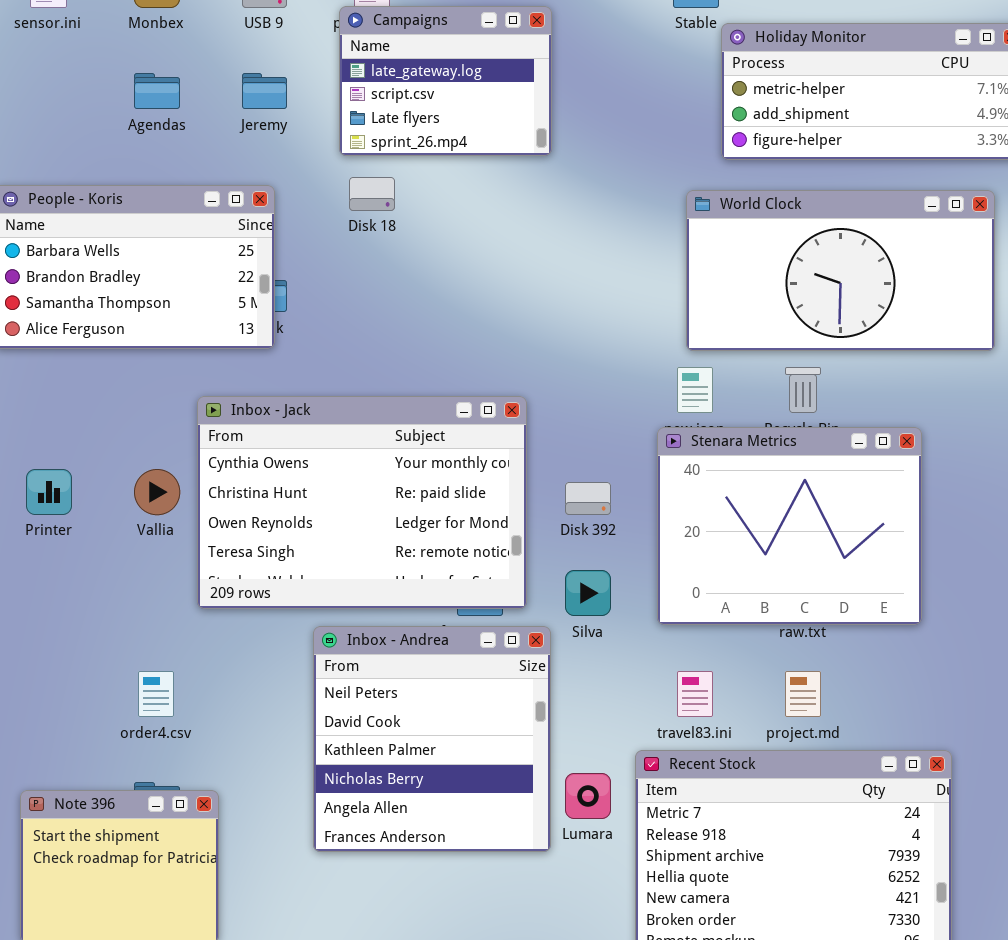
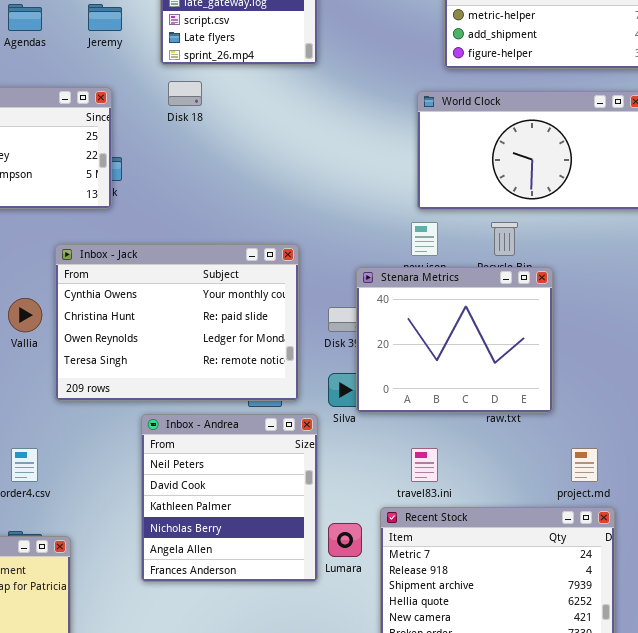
Stenara Metrics: [657,427,922,625] -> [356,267,553,413], moved
project.md: [785,671,821,717] -> [571,448,598,482], moved

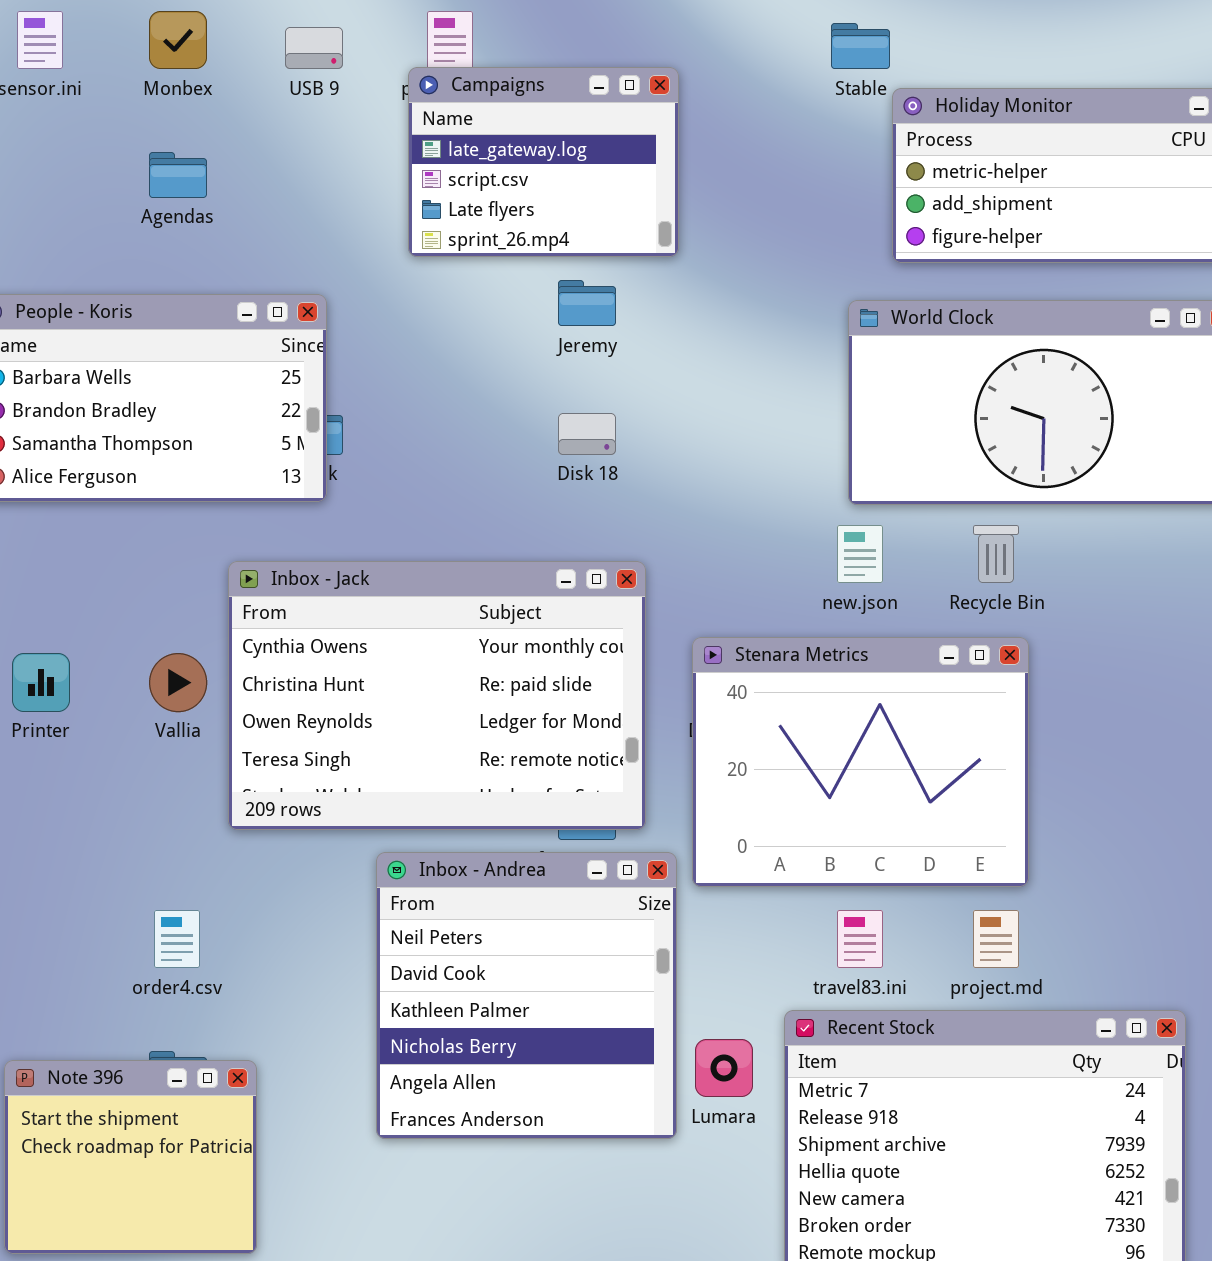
Jeremy: [88,4,122,31] -> [558,280,616,326], moved
Disk 18: [168,81,202,106] -> [558,413,616,455], moved
Stenara Metrics: [356,267,553,413] -> [692,637,1029,887], moved
project.md: [571,448,598,482] -> [973,910,1019,968], moved

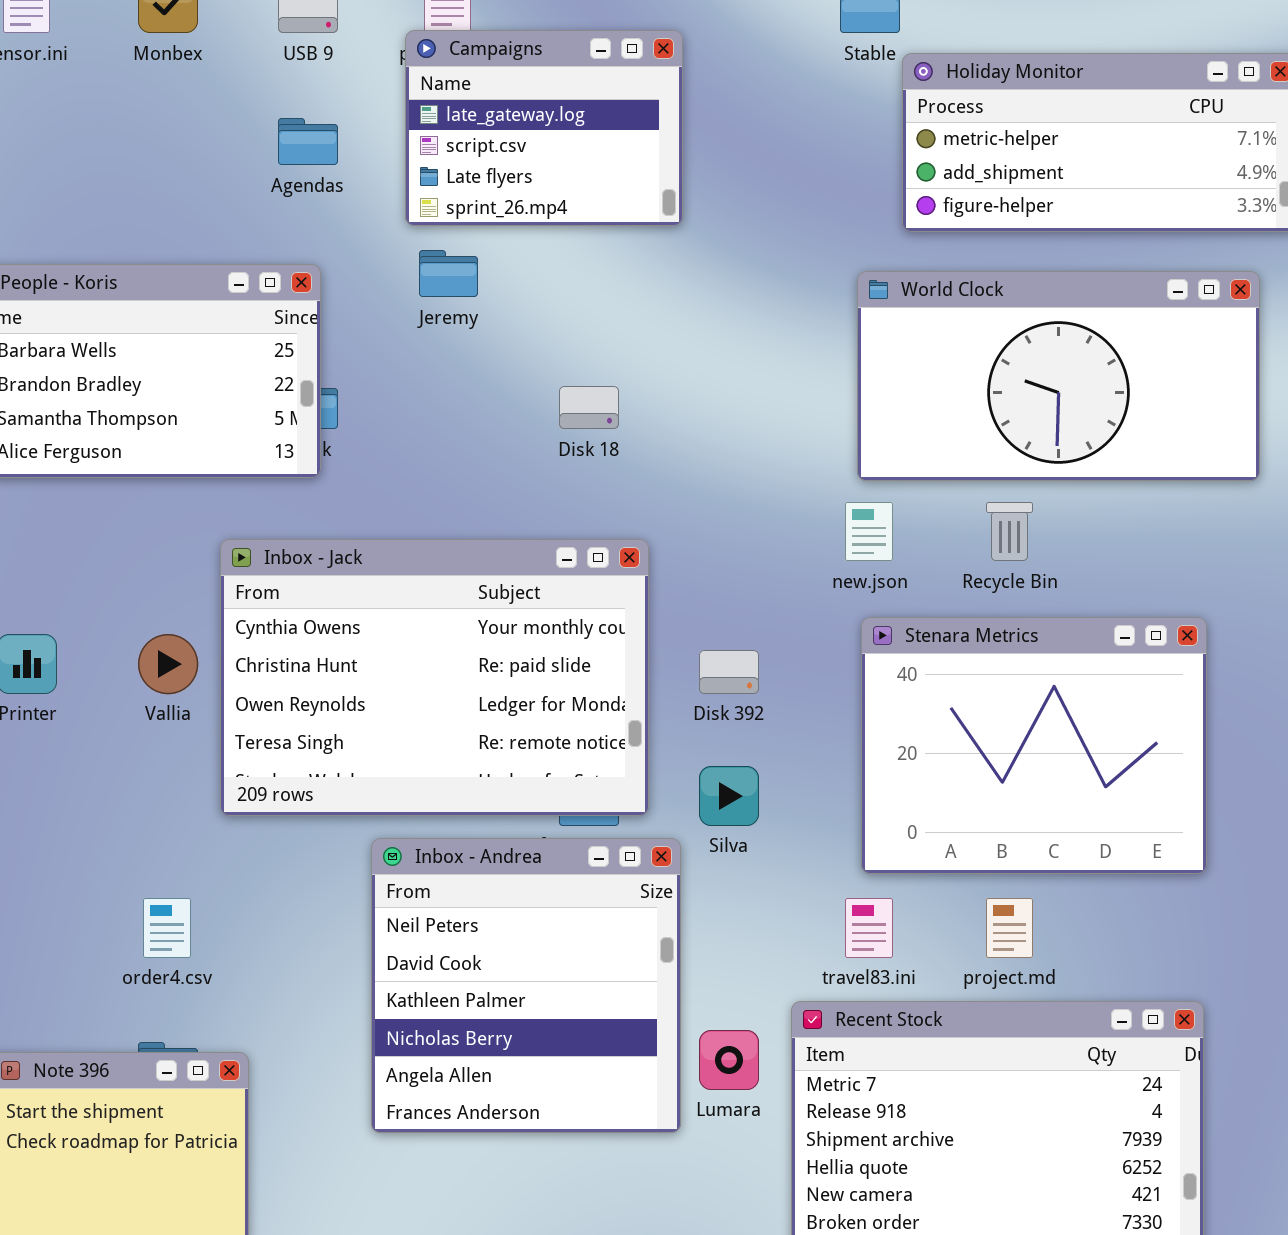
Agendas: [149,152,207,198] -> [278,118,338,165], moved
Jeremy: [558,280,616,326] -> [419,250,478,297], moved
Stenara Metrics: [692,637,1029,887] -> [861,617,1207,874], moved

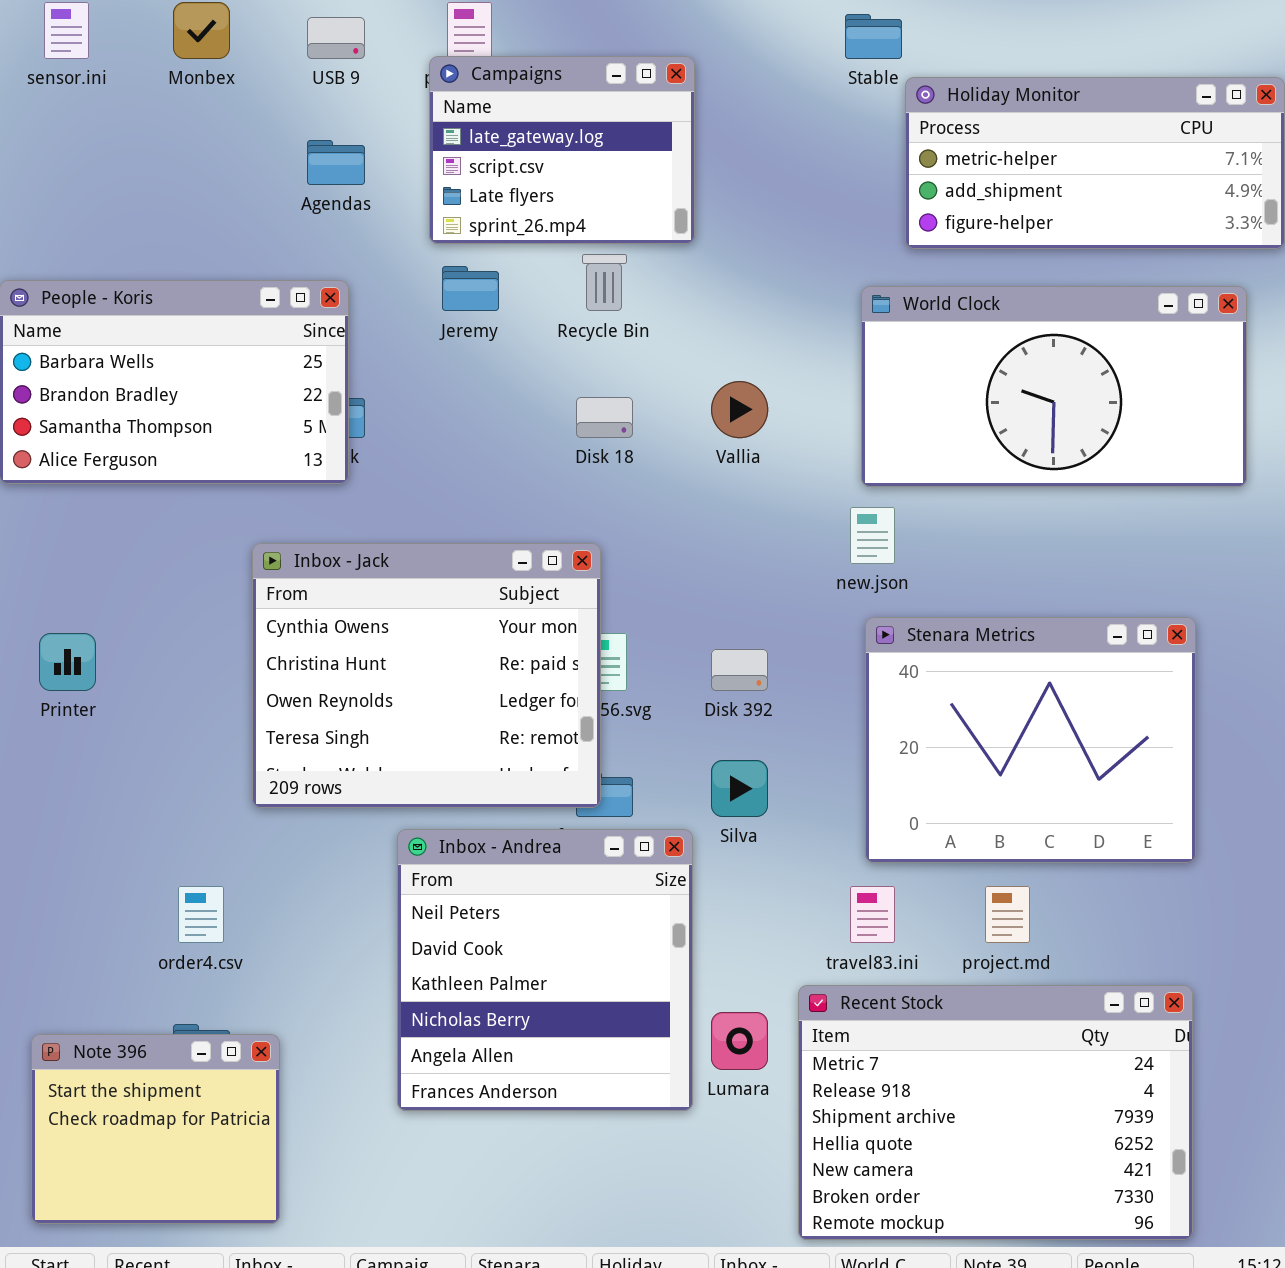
Recycle Bin: [986,502,1033,561] -> [582,254,627,311], moved
Inbox - Jack: [220,539,649,816] -> [252,543,601,808], resized
Vallia: [138,634,198,694] -> [711,381,768,438], moved

